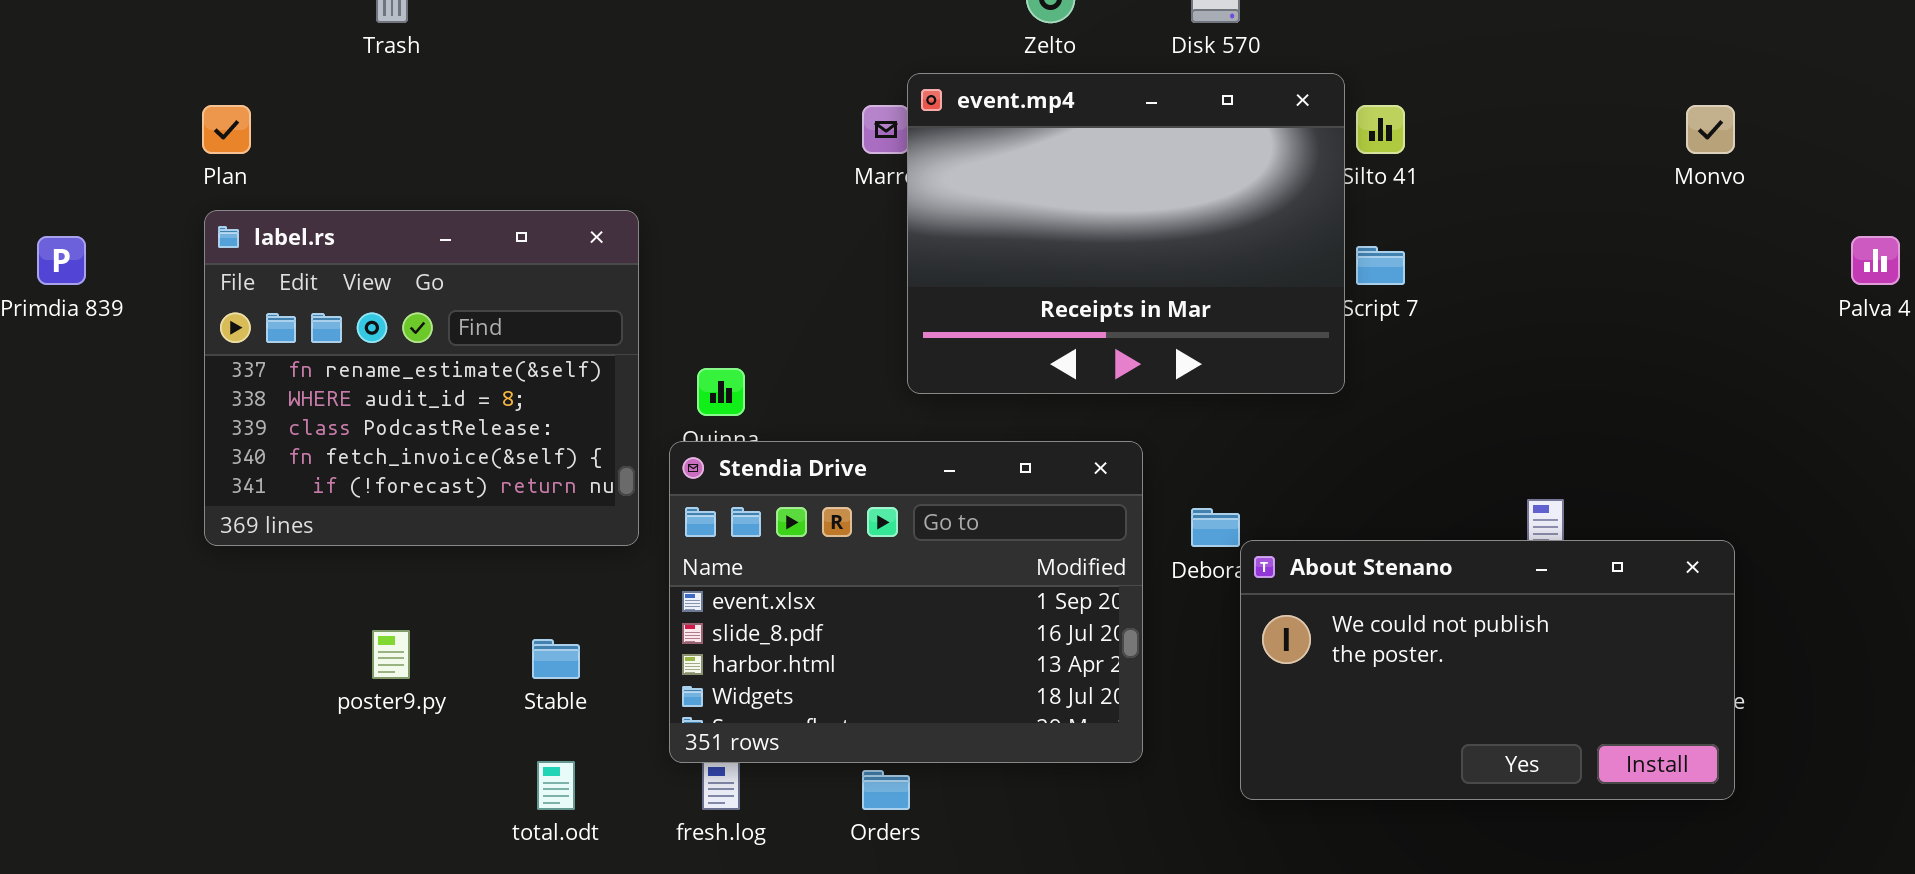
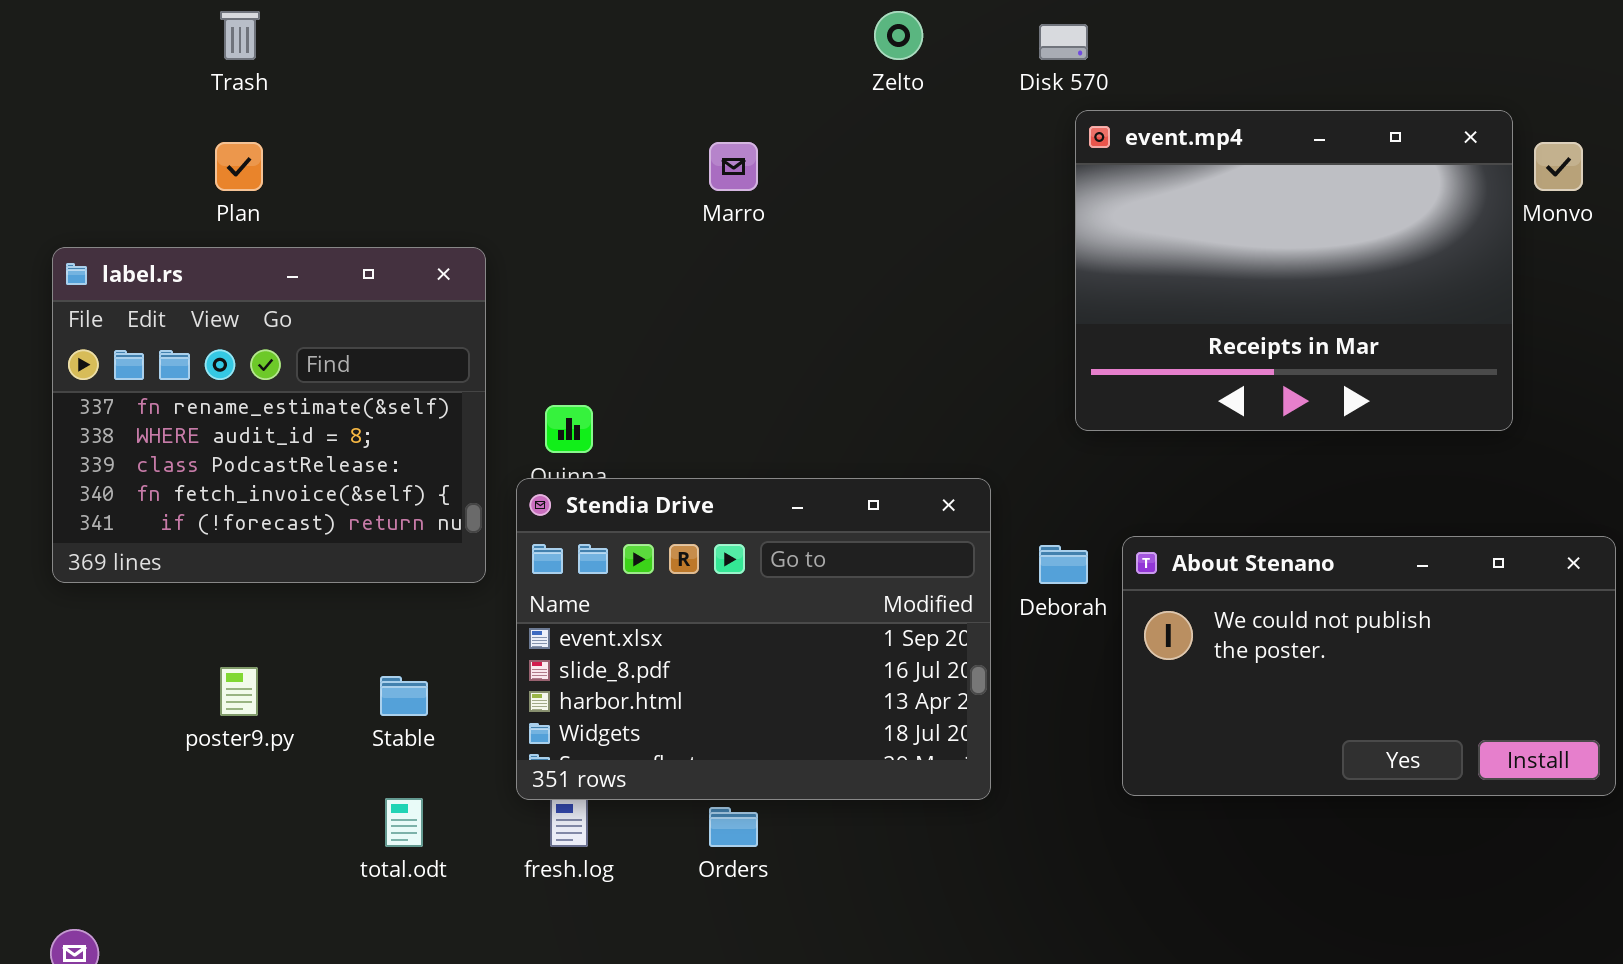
event.mp4: [907,73,1345,394] -> [1075,110,1513,431], moved
Plan: [202,105,251,154] -> [215,142,263,191], moved
About Stenano: [1240,540,1735,800] -> [1122,536,1616,796], moved

